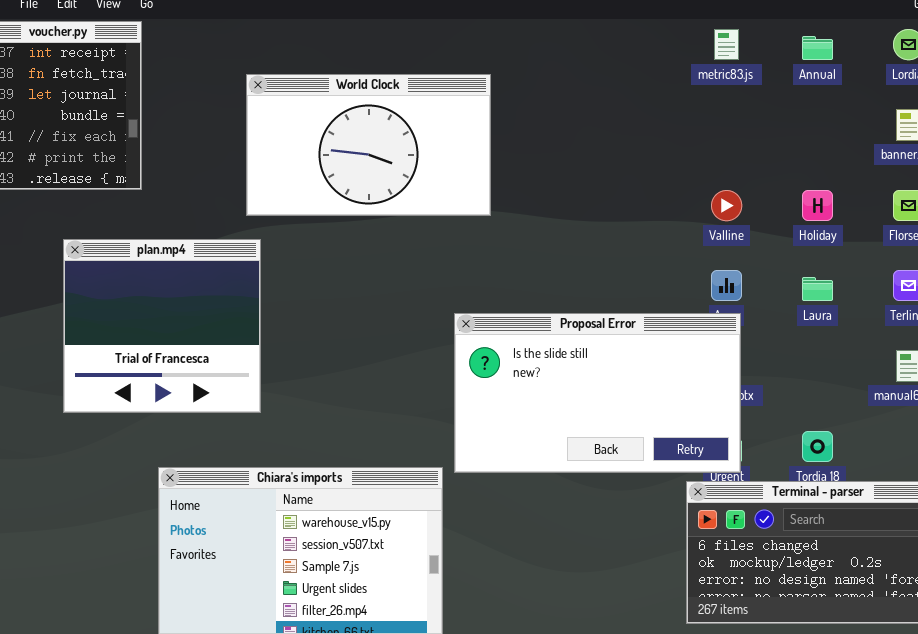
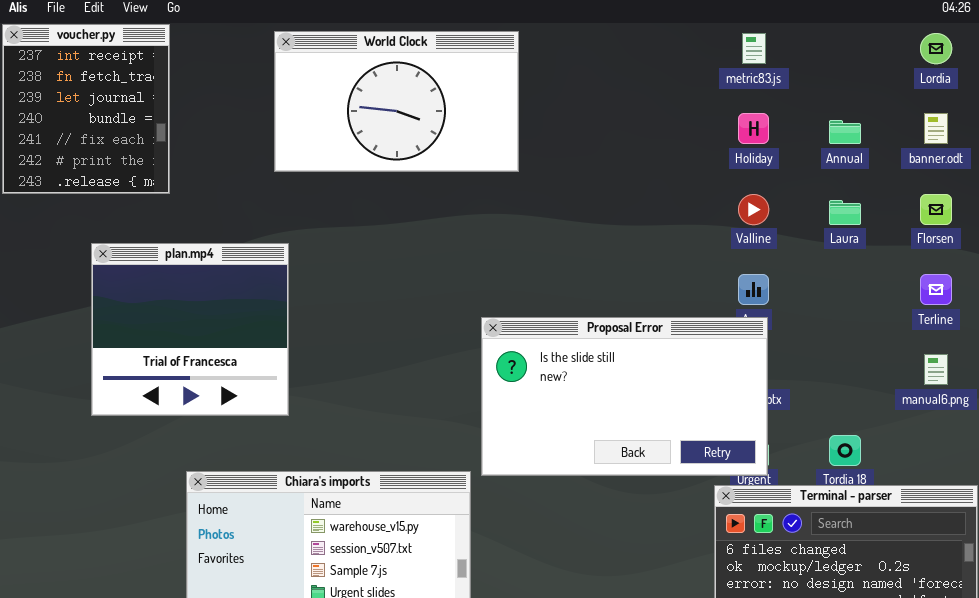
Annual: [802,36,833,60] -> [829,120,861,144], moved
World Clock: [246,74,491,216] -> [274,31,519,172], moved
Holiday: [802,190,833,221] -> [738,113,769,144], moved
Laura: [802,277,833,301] -> [829,200,861,225], moved

